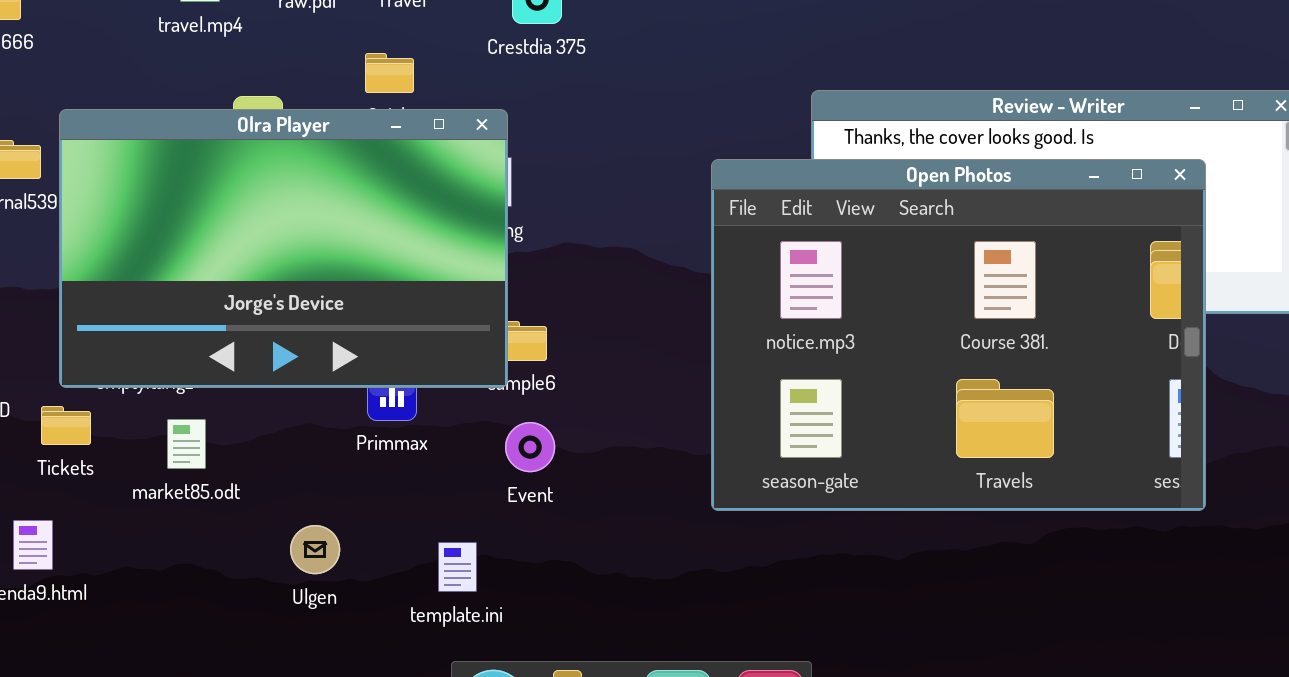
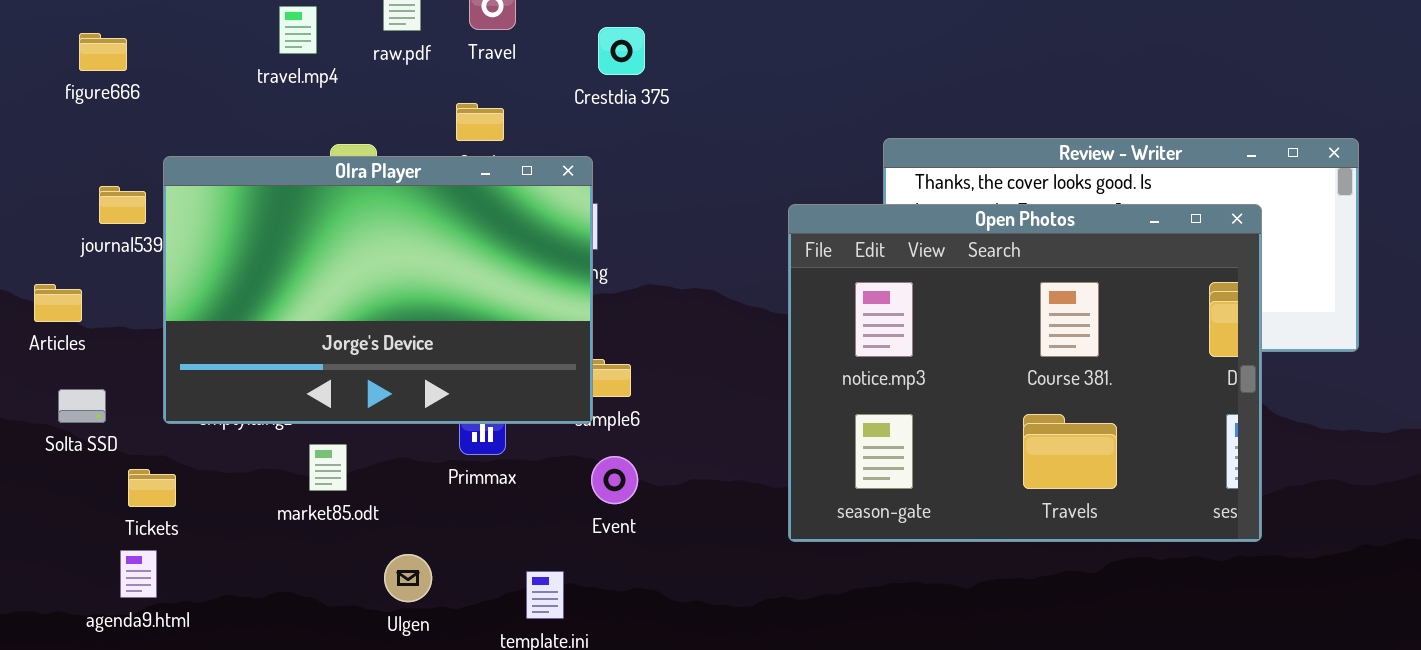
Tickets: [41,406,91,445] -> [128,469,176,507], moved
market85.odt: [167,419,206,469] -> [309,444,347,491], moved

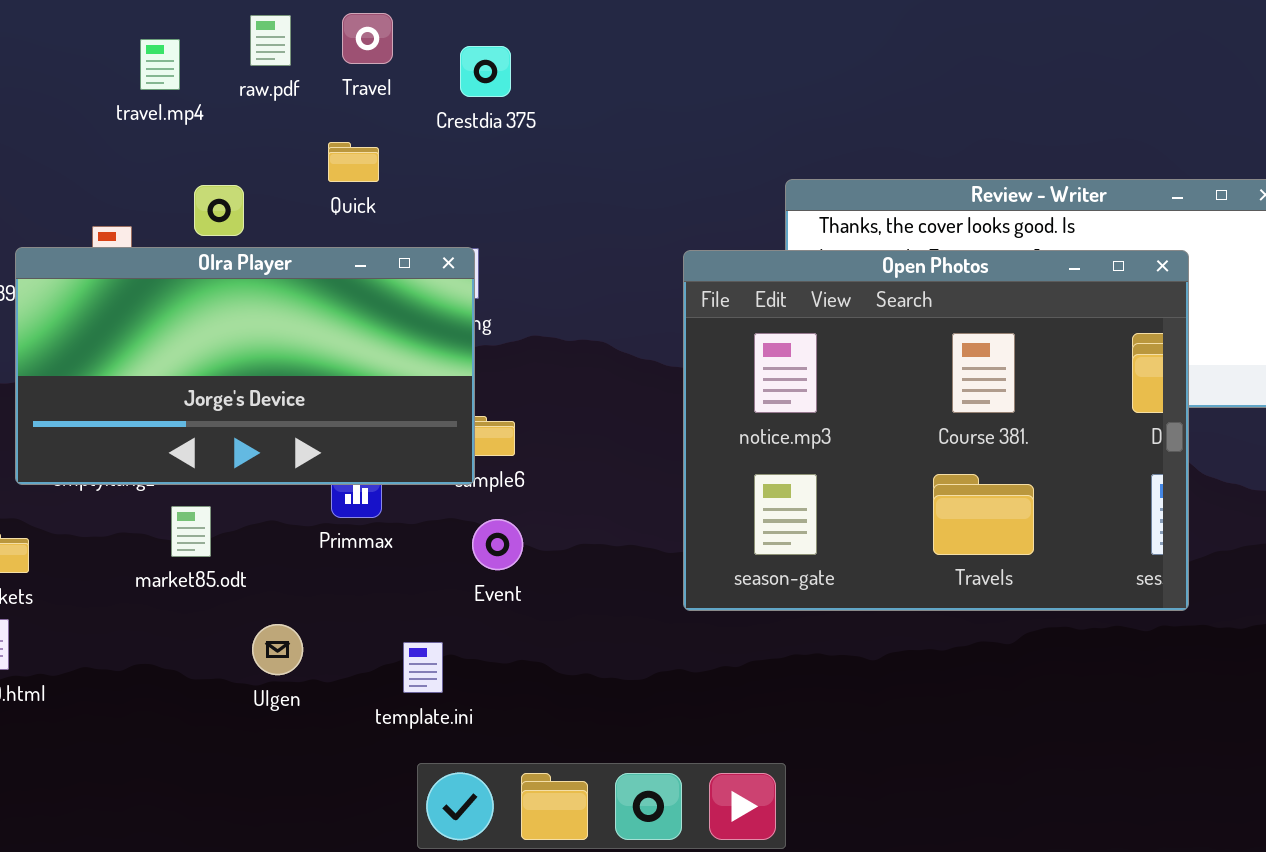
Crestdia 375: [598,27,645,75] -> [460,46,511,97], moved
Olra Player: [163,156,593,424] -> [15,247,475,485], resized

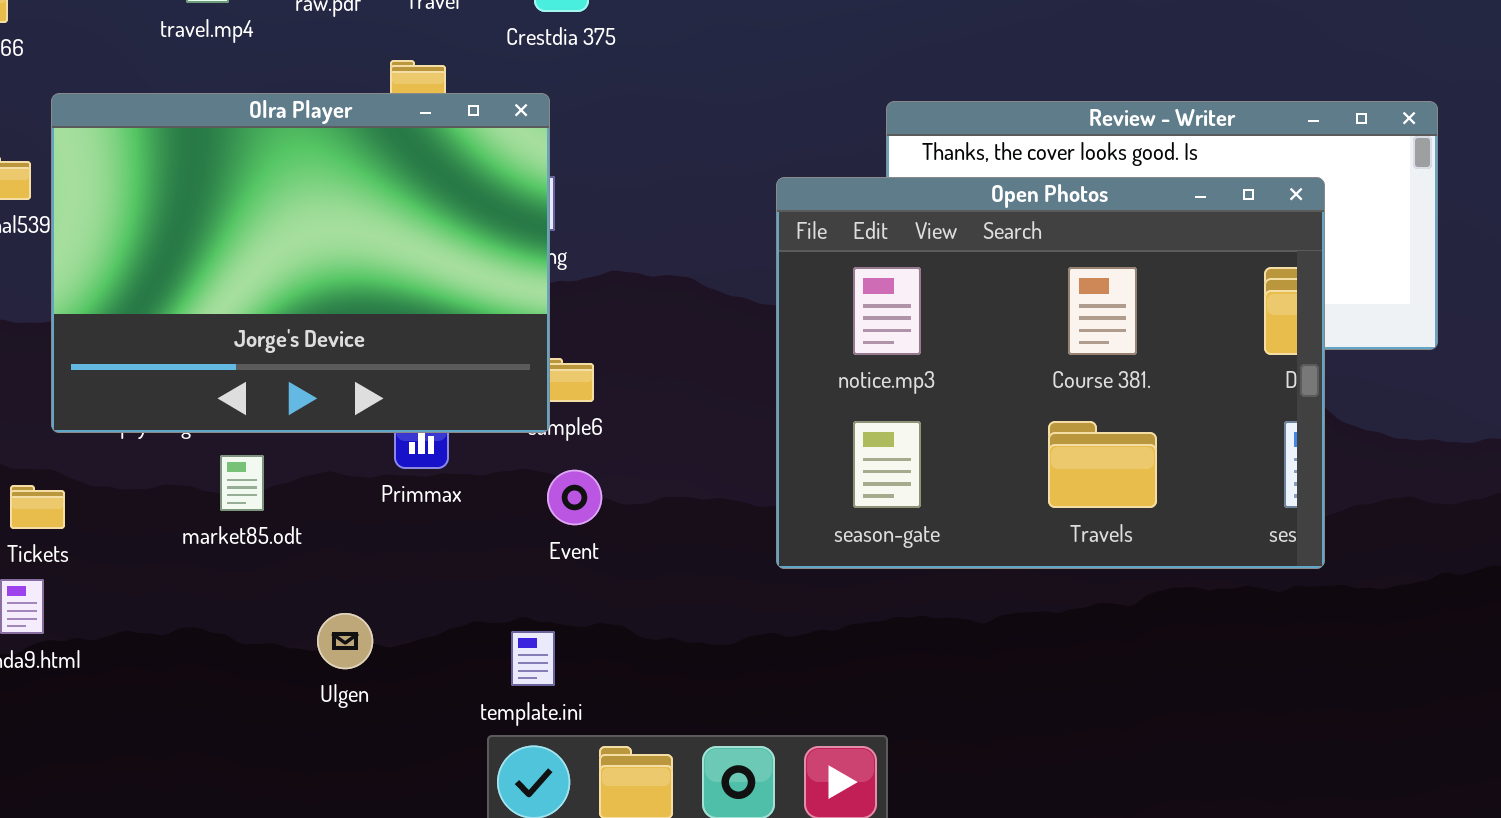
Olra Player: [15,247,475,485] -> [51,93,550,433], resized
Ulgen: [252,624,303,675] -> [317,613,373,669], moved
template.ini: [403,642,443,693] -> [511,631,555,686], moved

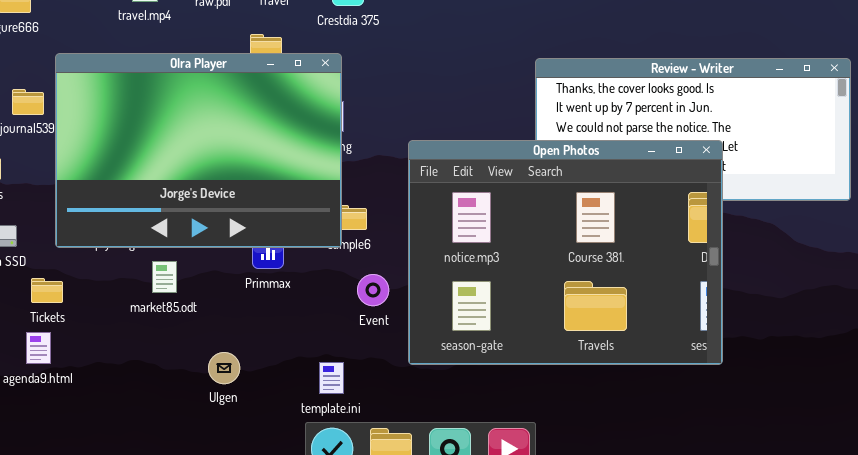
Open Photos: [776,177,1325,569] -> [408,140,723,365], moved
Event: [547,470,602,525] -> [357,274,389,306], moved

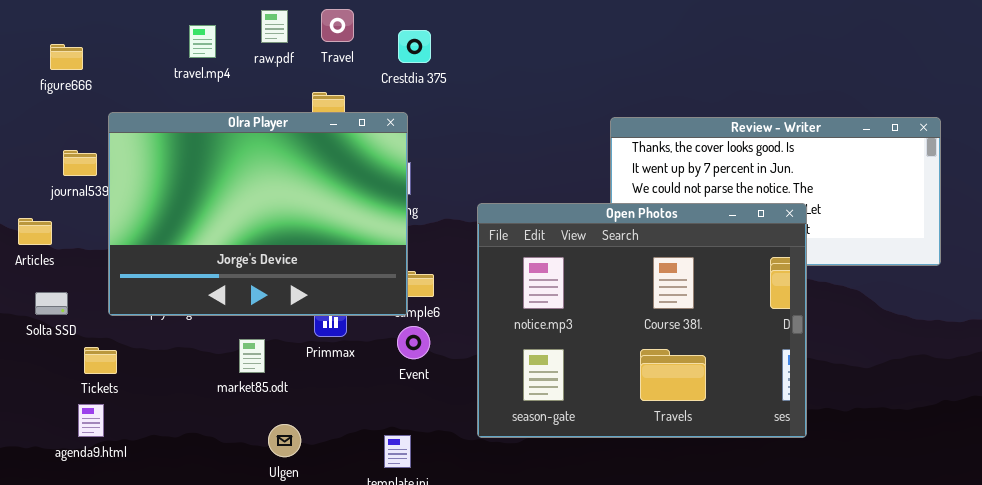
market85.odt: [152,261,177,293] -> [239,339,265,373], moved
Event: [357,274,389,306] -> [397,326,430,359], moved

